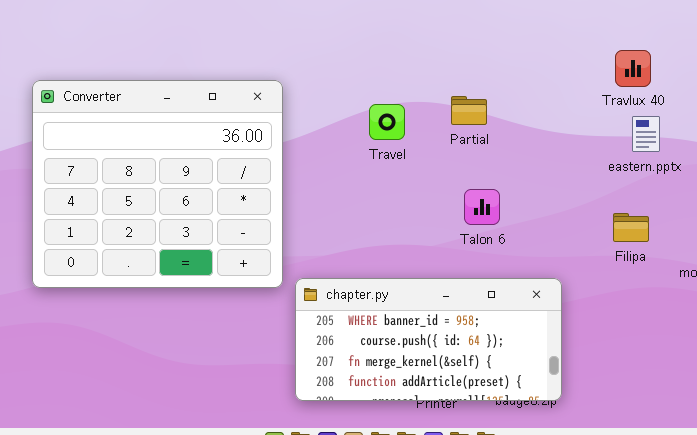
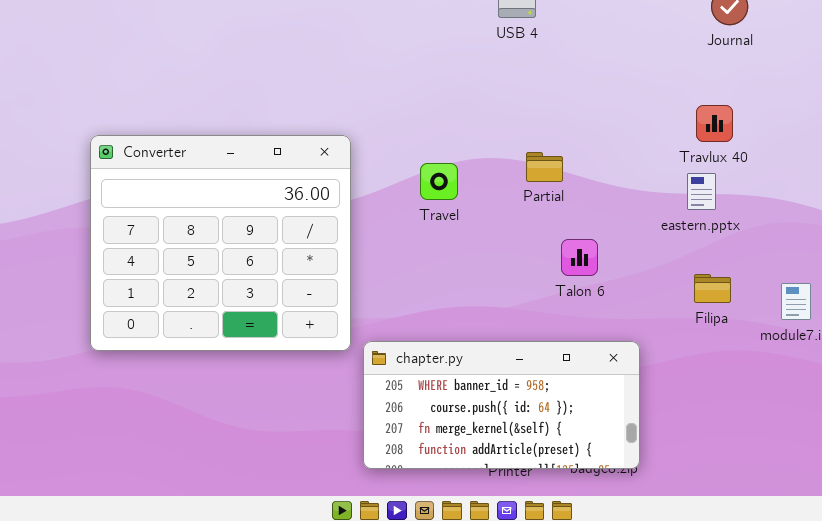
Travel: [369,104,405,140] -> [420,163,458,200], moved
eastern.pptx: [632,116,660,152] -> [687,173,716,210], moved
Talon 6: [464,189,500,225] -> [561,239,598,276], moved

